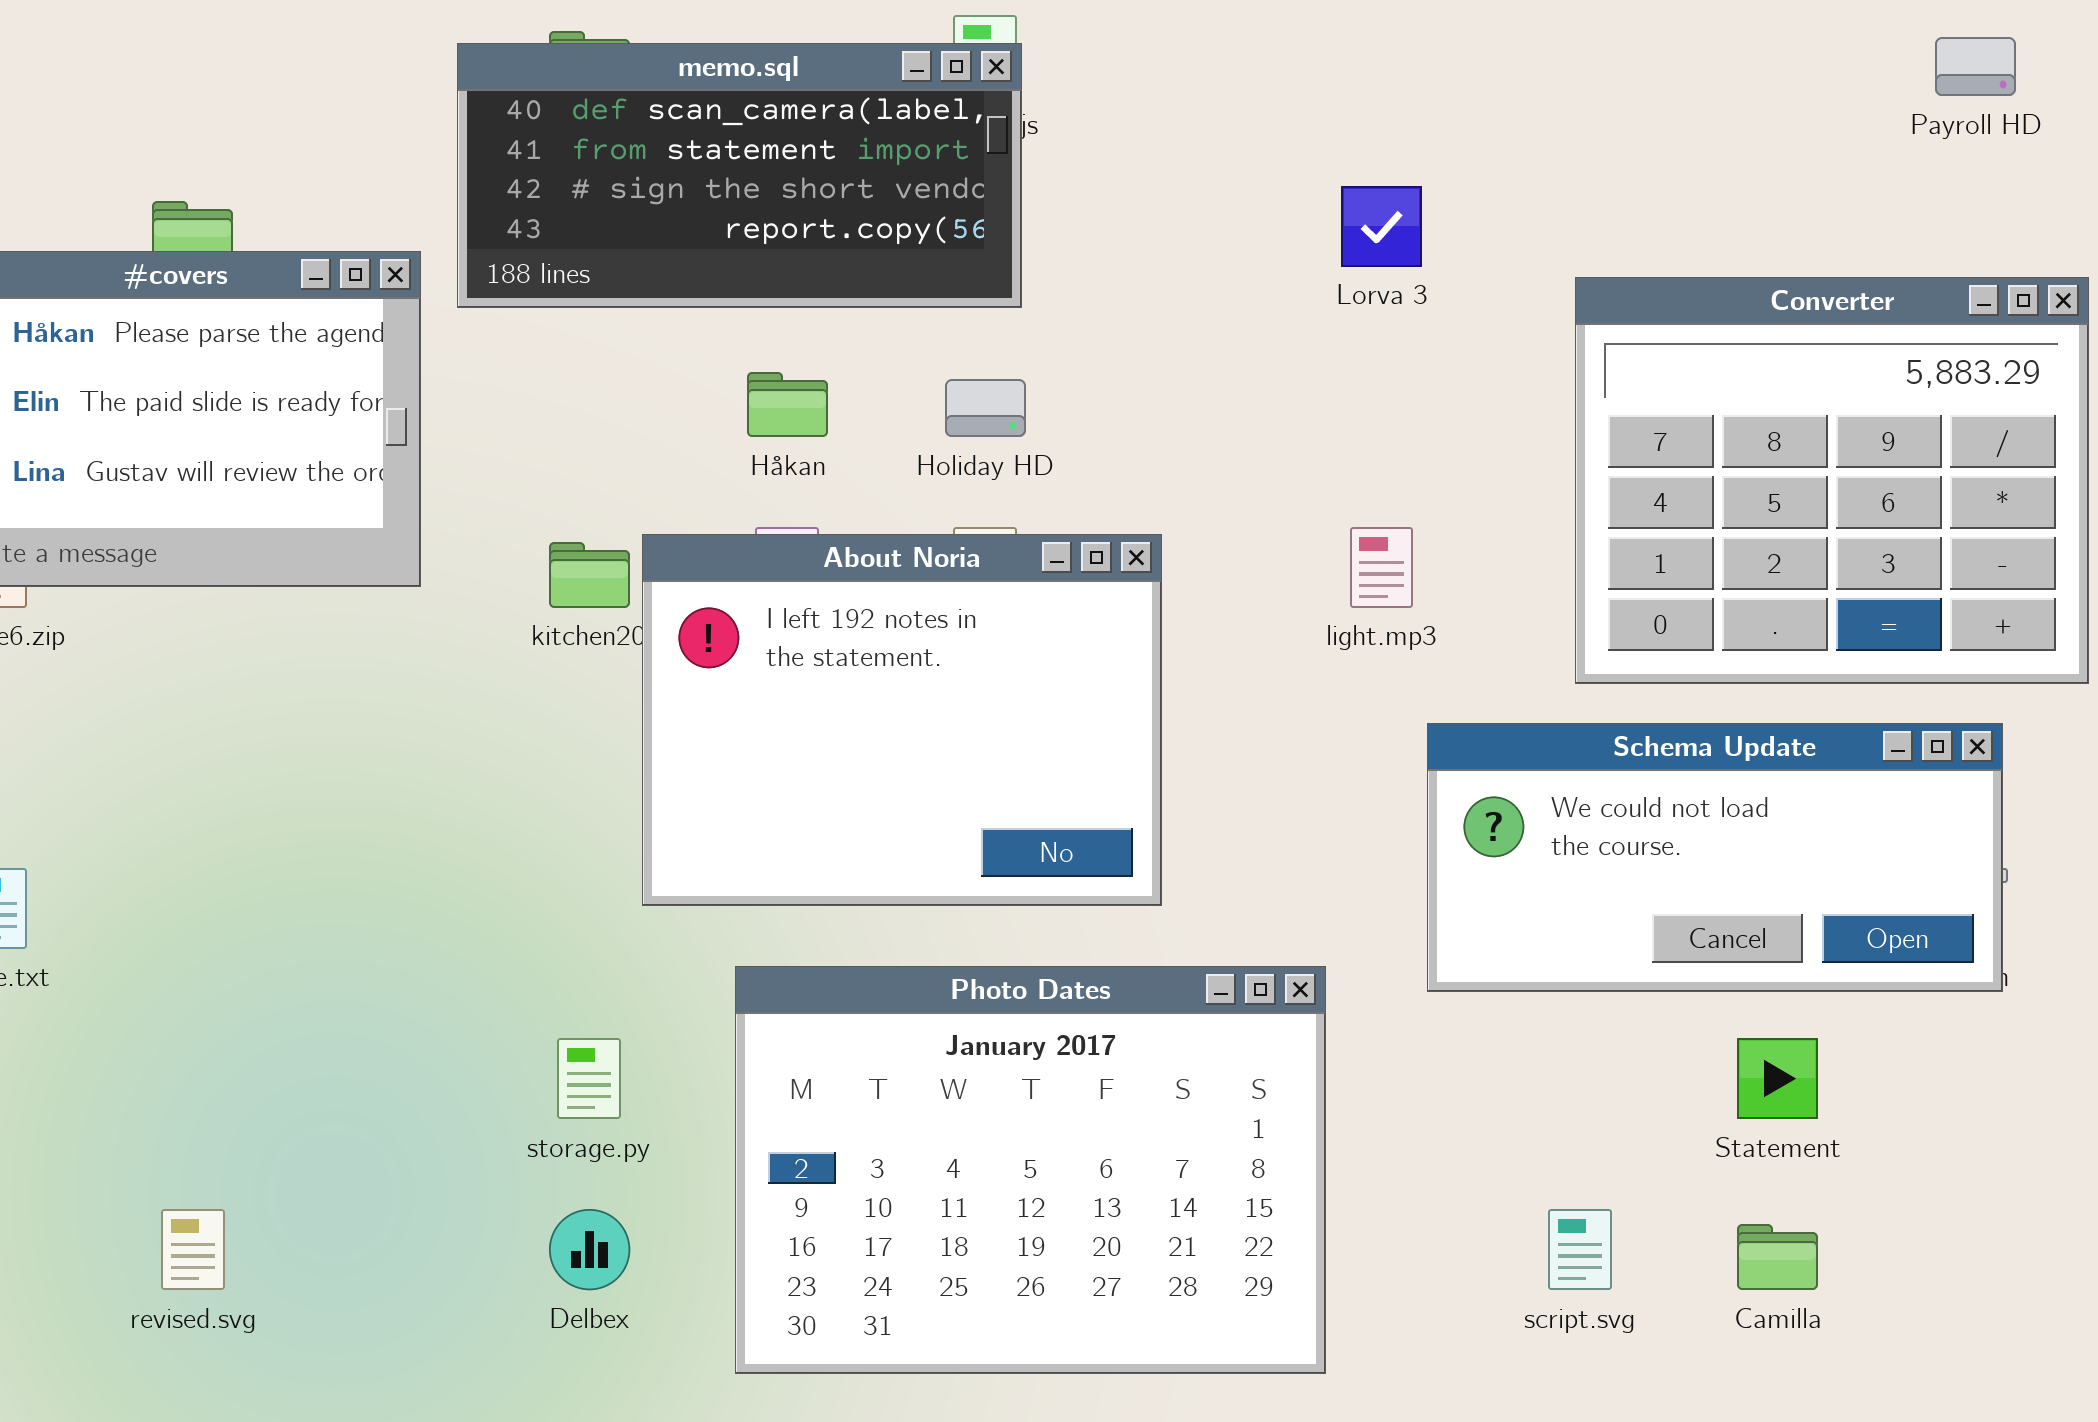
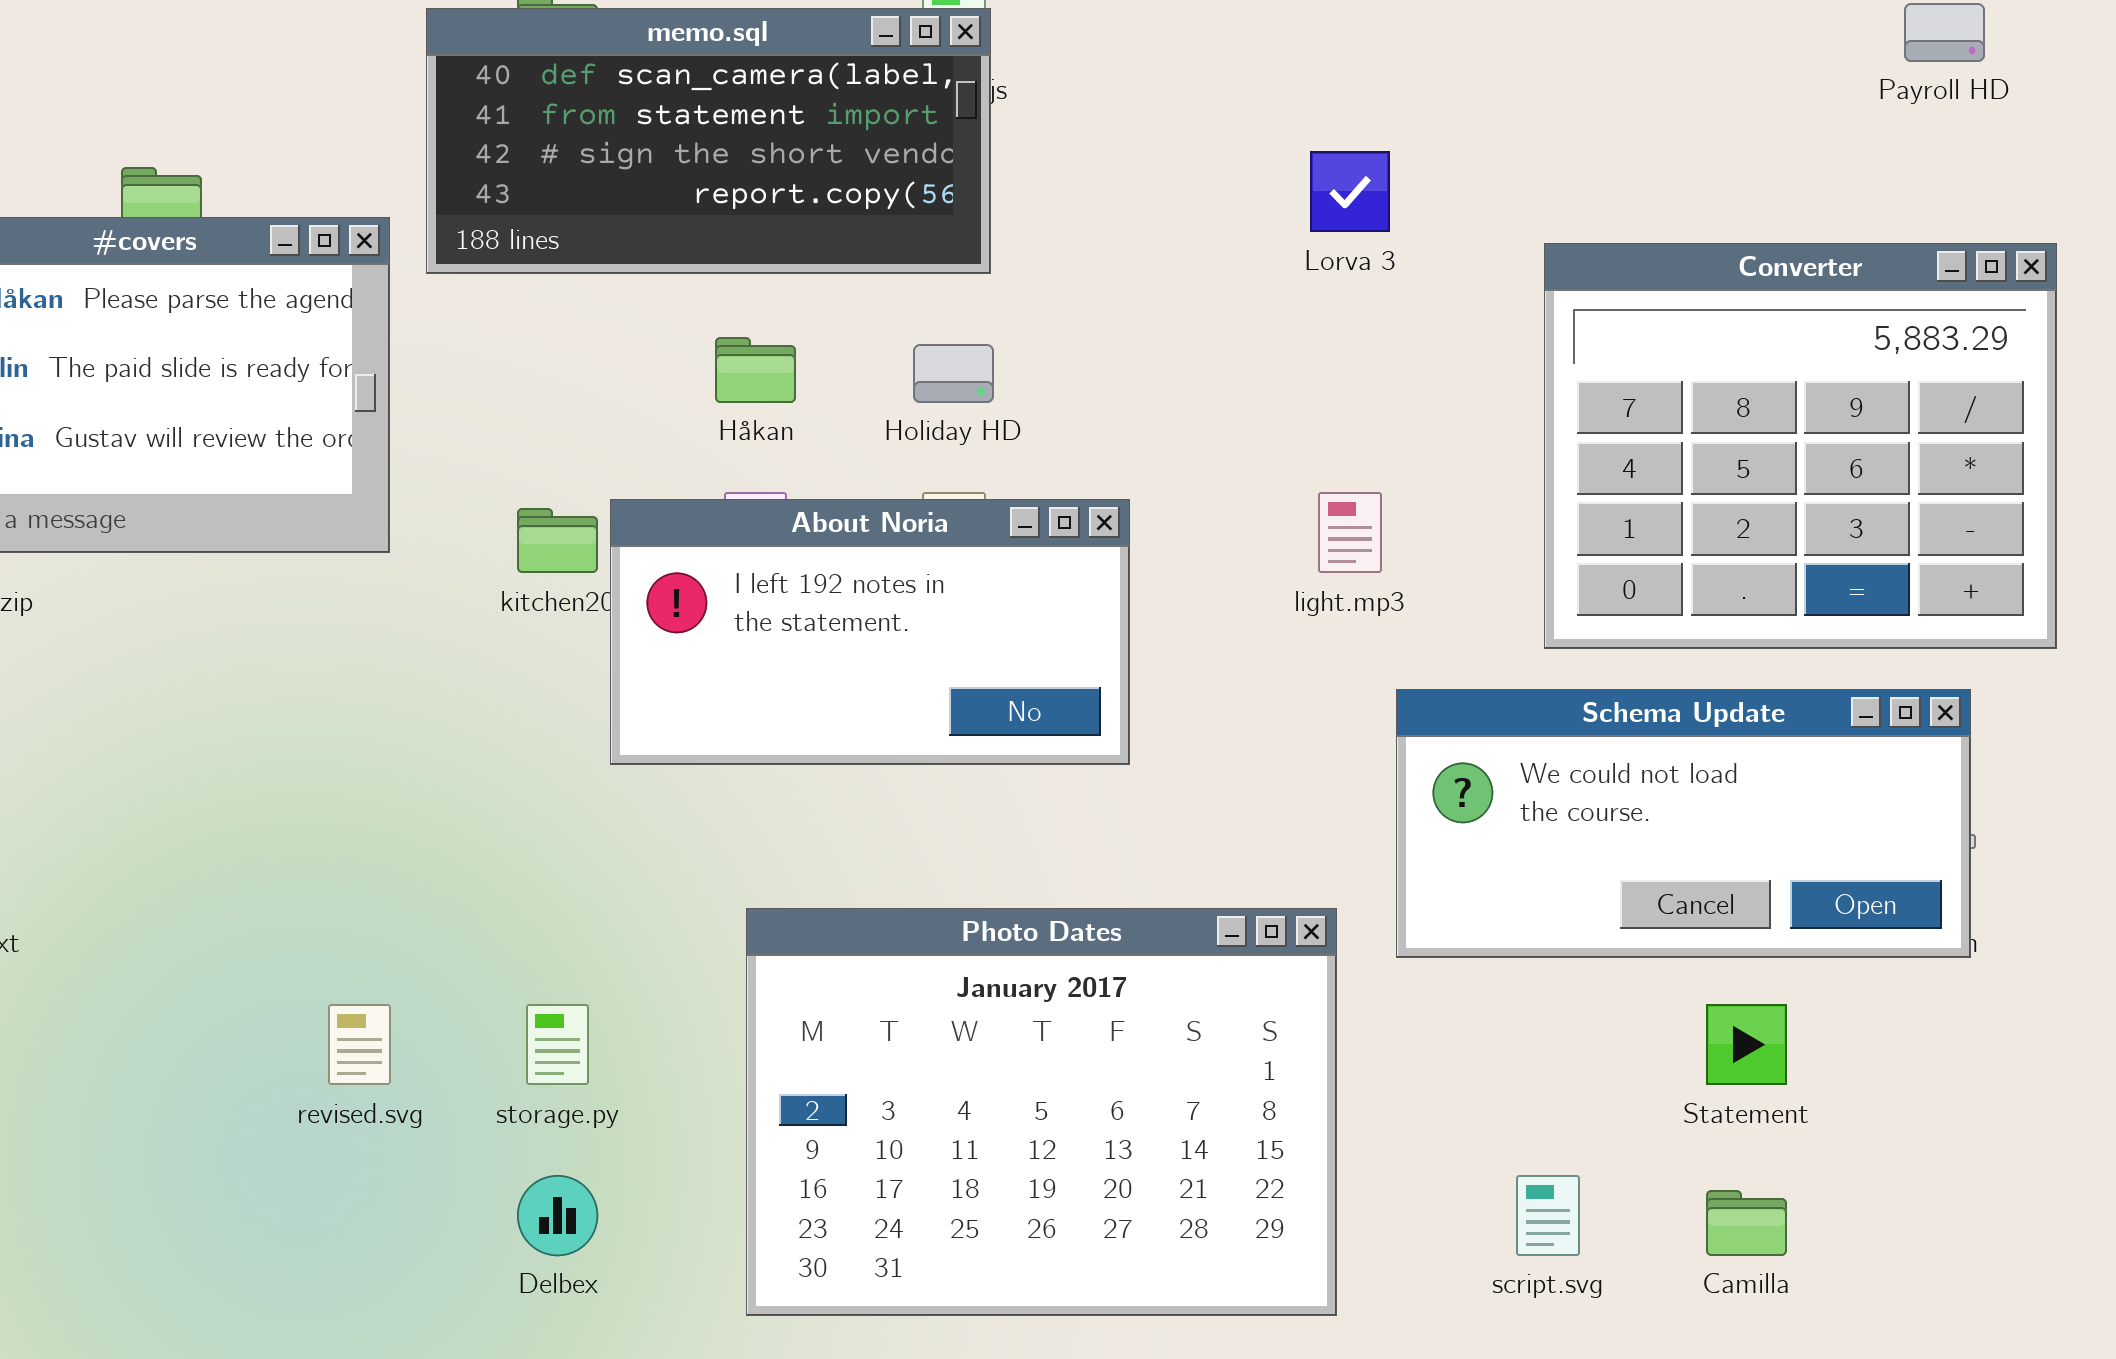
About Noria: [642,534,1162,906] -> [610,499,1130,765], resized
Photo Dates: [735,966,1326,1374] -> [746,908,1337,1316], moved
revised.svg: [161,1209,225,1290] -> [328,1004,391,1085], moved

